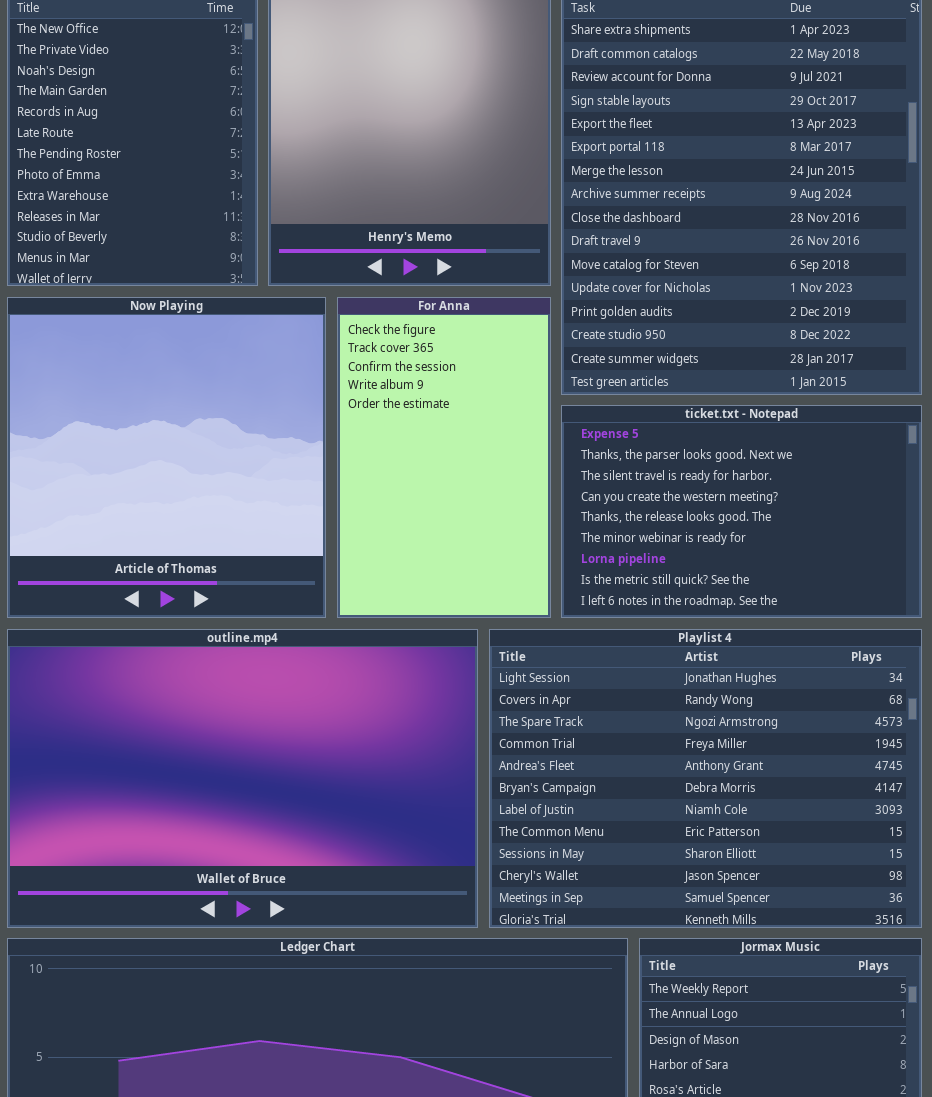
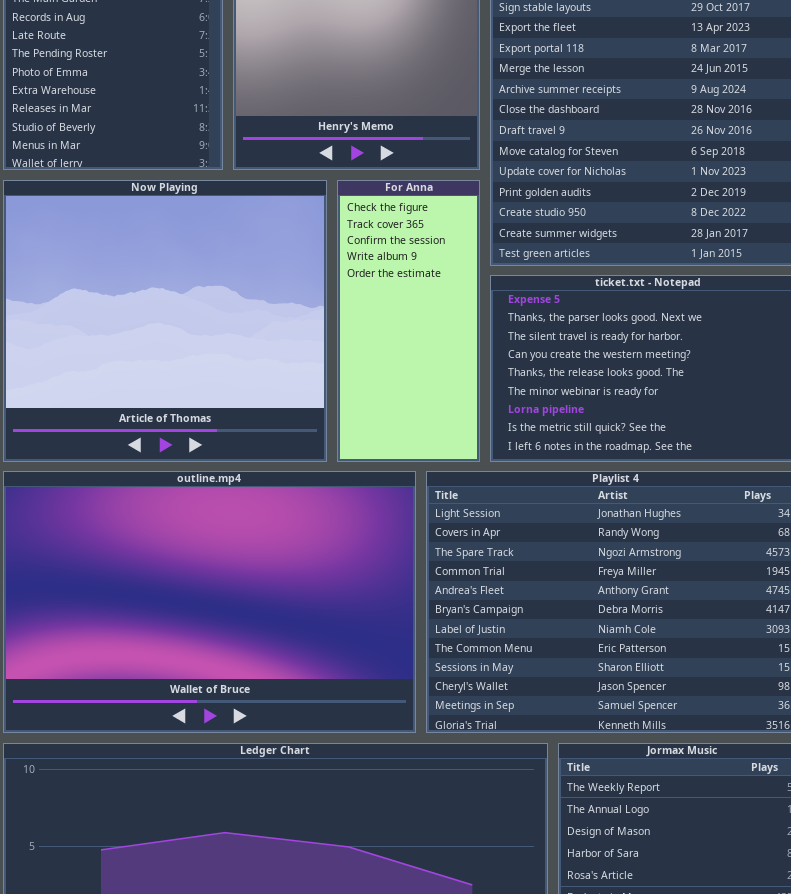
Now Playing: [7,297,326,618] -> [3,180,327,462], resized
For Anna: [337,297,551,618] -> [337,180,480,462], resized

